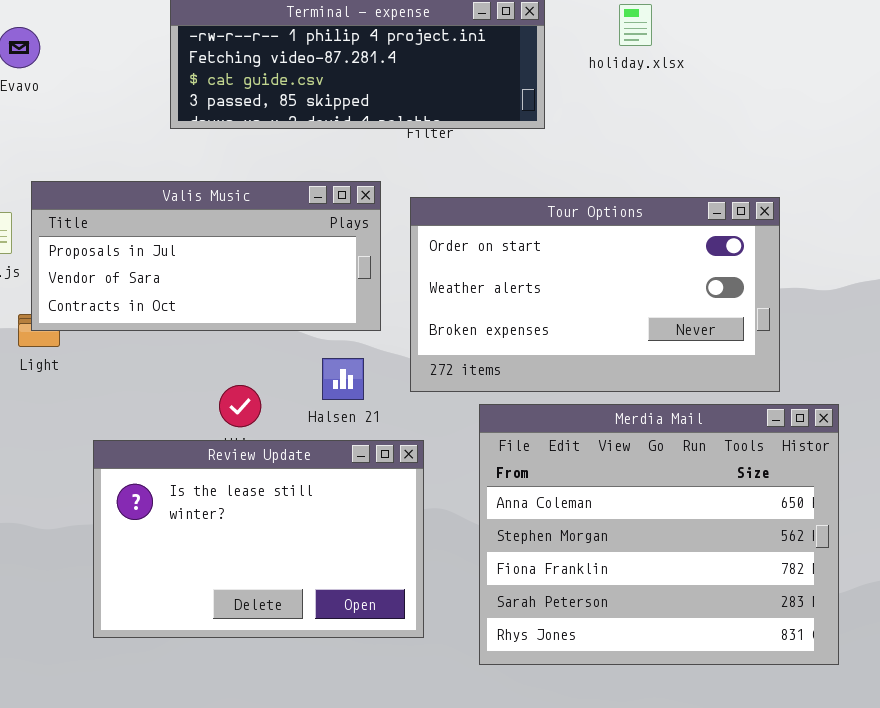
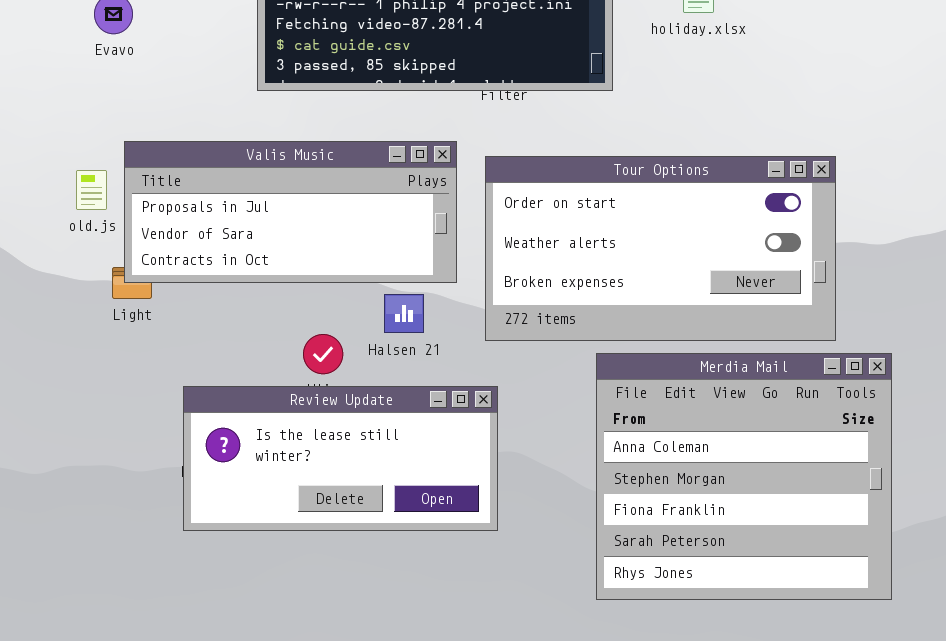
Halsen 21: [322,358,364,400] -> [384,294,424,333], moved
Merdia Mail: [479,404,839,665] -> [596,353,892,600], resized
Review Update: [93,440,424,638] -> [183,386,498,531], resized

